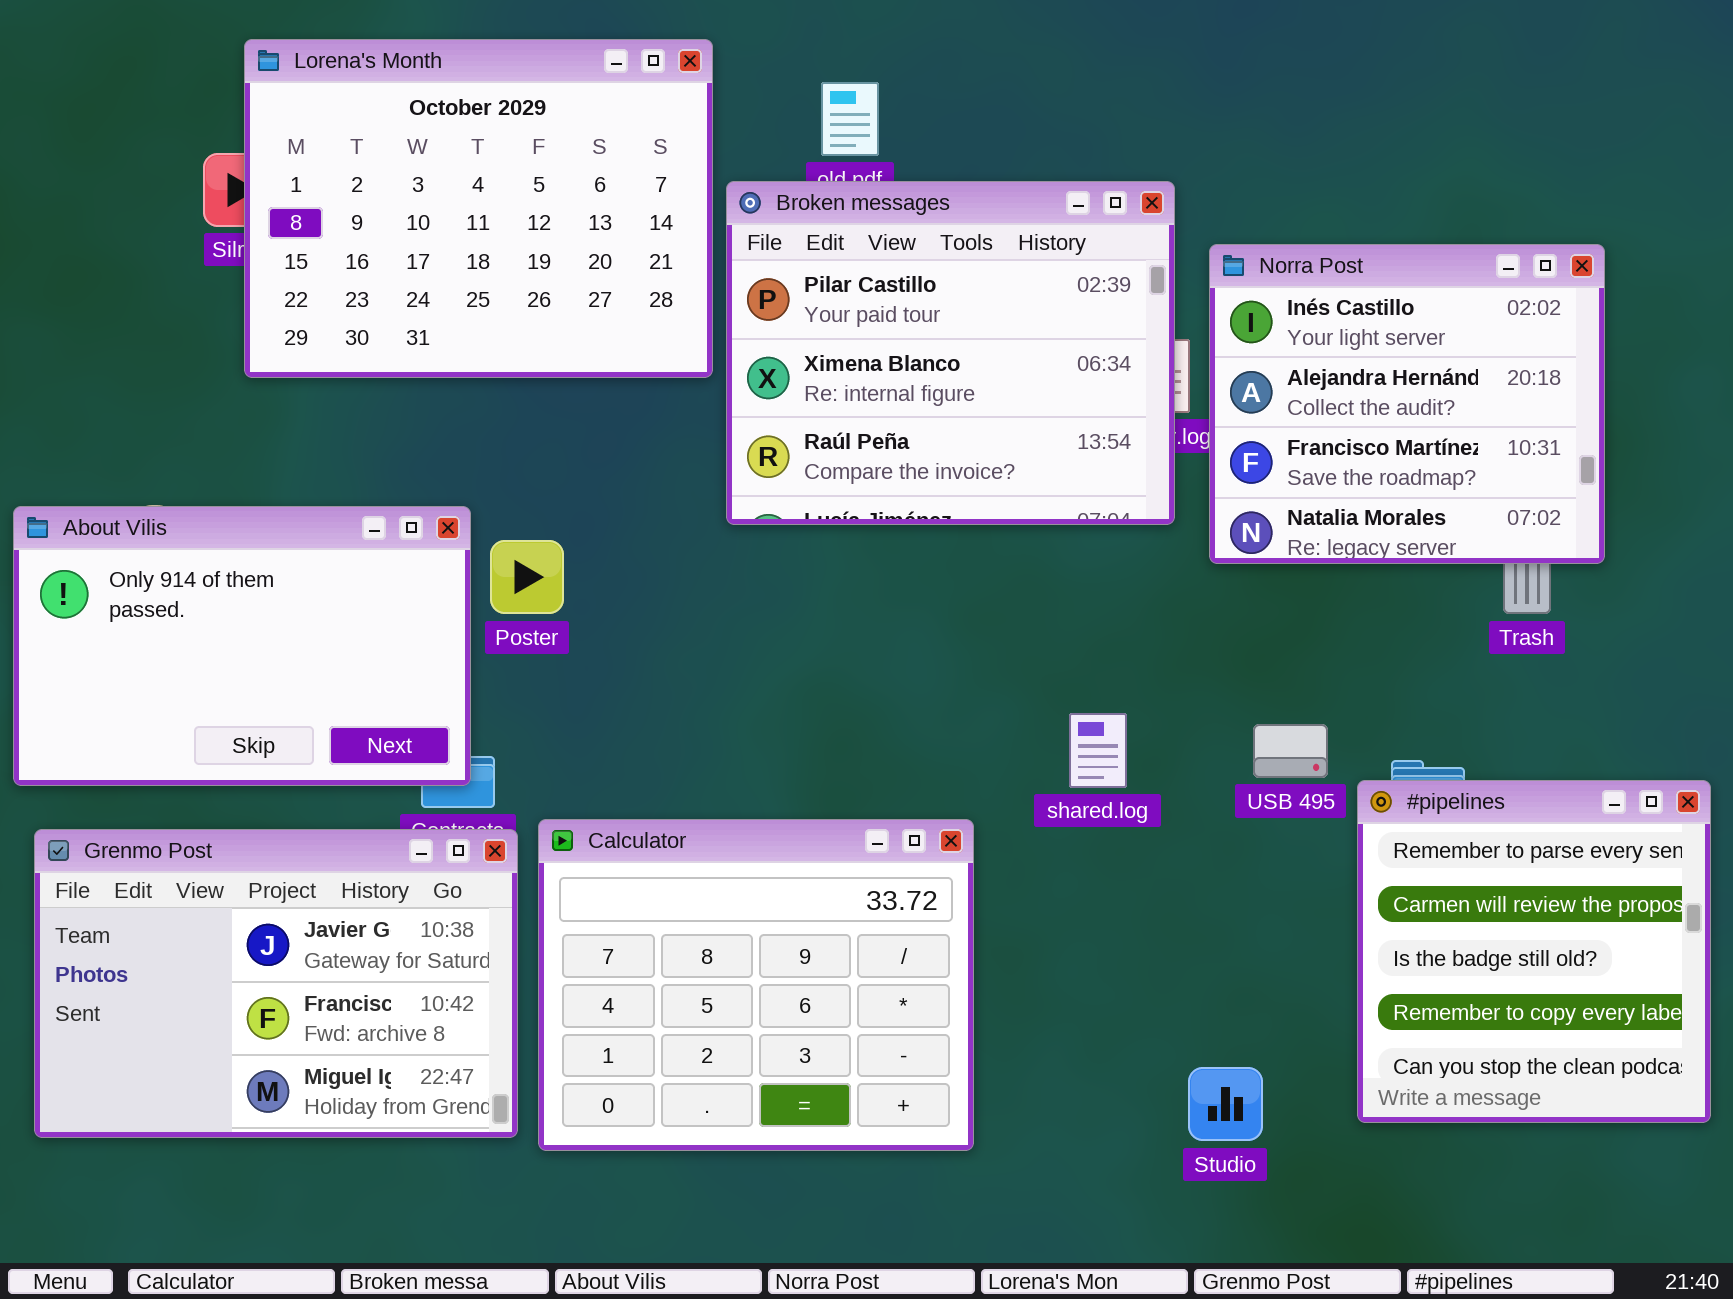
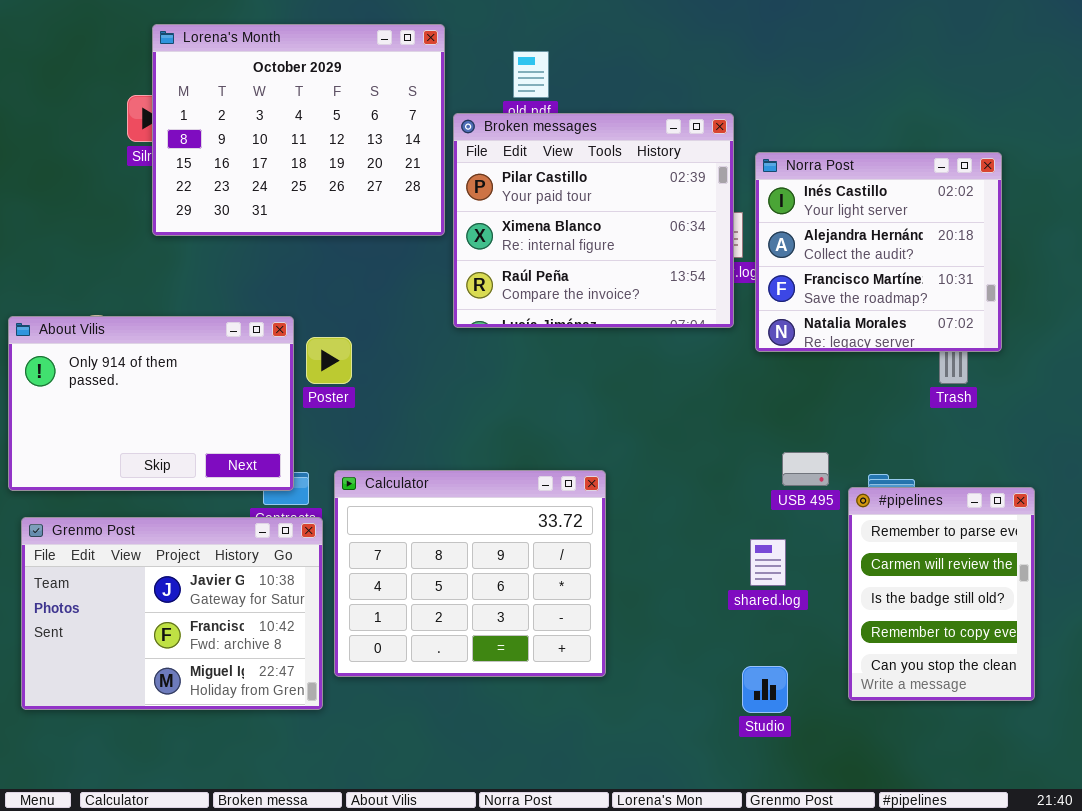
shared.log: [1069,713,1127,788] -> [750,539,786,586], moved
#pipelines: [1357,780,1711,1123] -> [848,487,1035,701], resized
Calculator: [538,819,974,1151] -> [334,470,606,677], moved

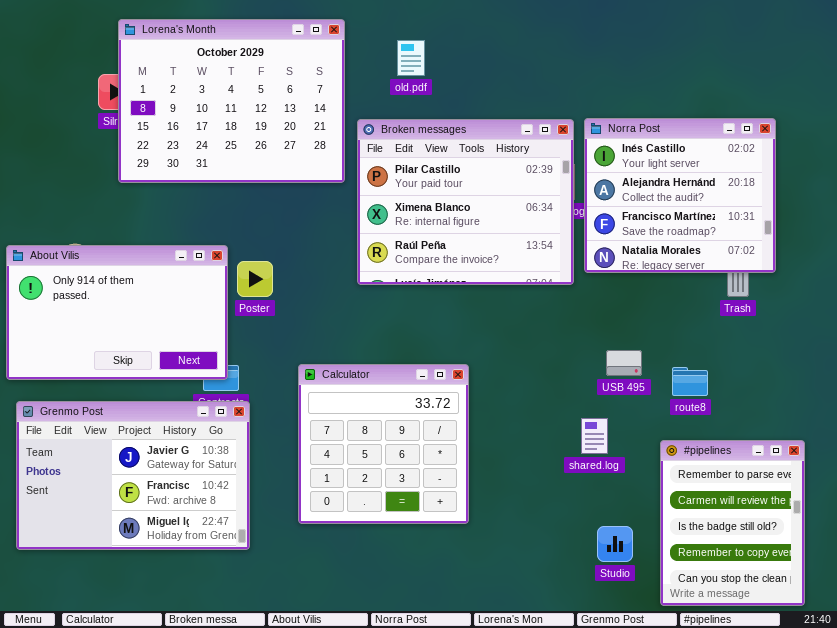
Broken messages: [453,113,734,328] -> [357,119,574,285], moved
Calculator: [334,470,606,677] -> [298,364,469,524], resized
#pipelines: [848,487,1035,701] -> [660,440,805,606], moved
Studio: [742,666,788,713] -> [597,526,633,562], moved

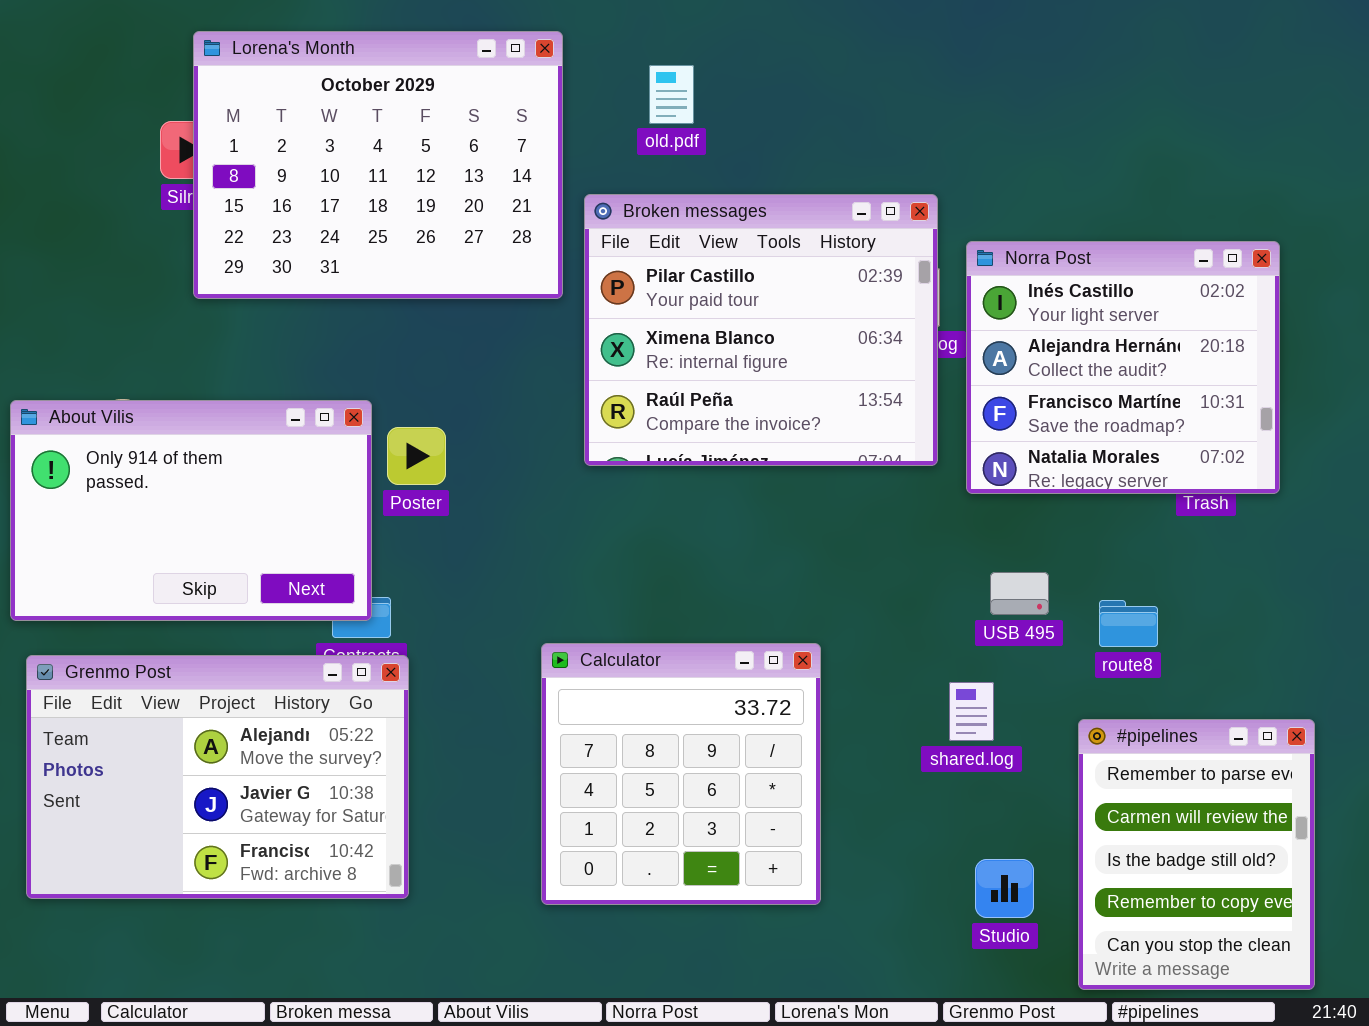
Norra Post: [584,118,776,273] -> [966,241,1280,494], moved
Calculator: [298,364,469,524] -> [541,643,821,905], moved
Grenmo Post: [16,401,250,550] -> [26,655,409,899], scrolled up 1 row

